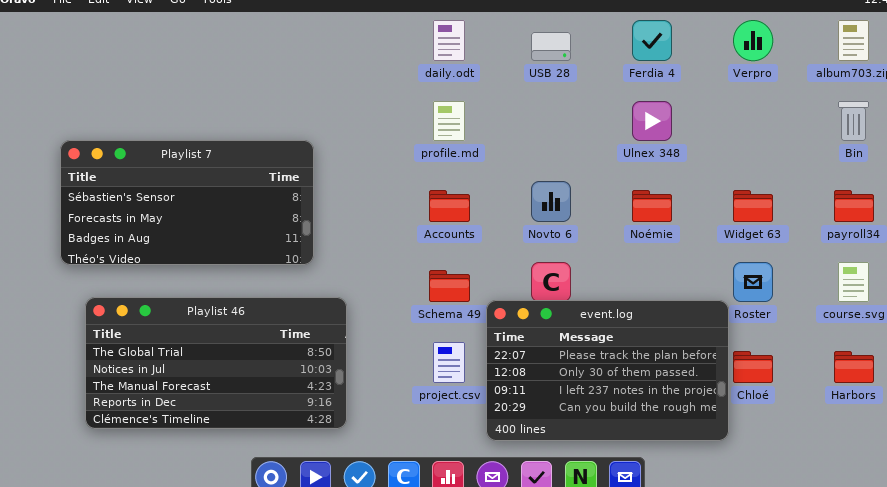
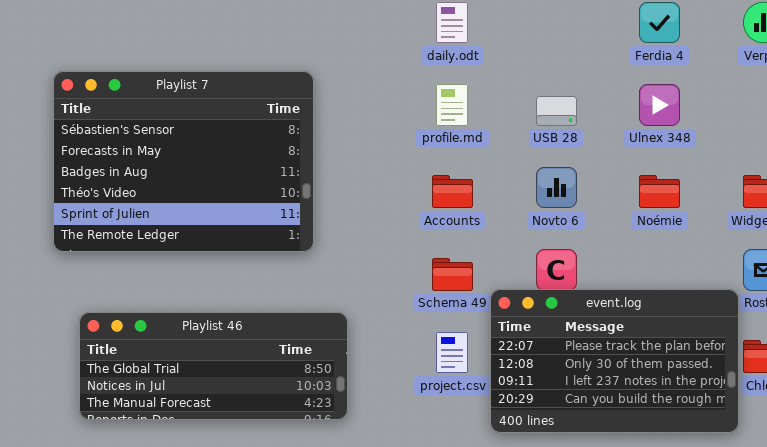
USB 28: [531,32,571,61] -> [536,96,577,126], moved
Playlist 7: [60,140,314,265] -> [53,71,314,252], resized
Playlist 46: [85,297,347,429] -> [79,312,348,420], resized

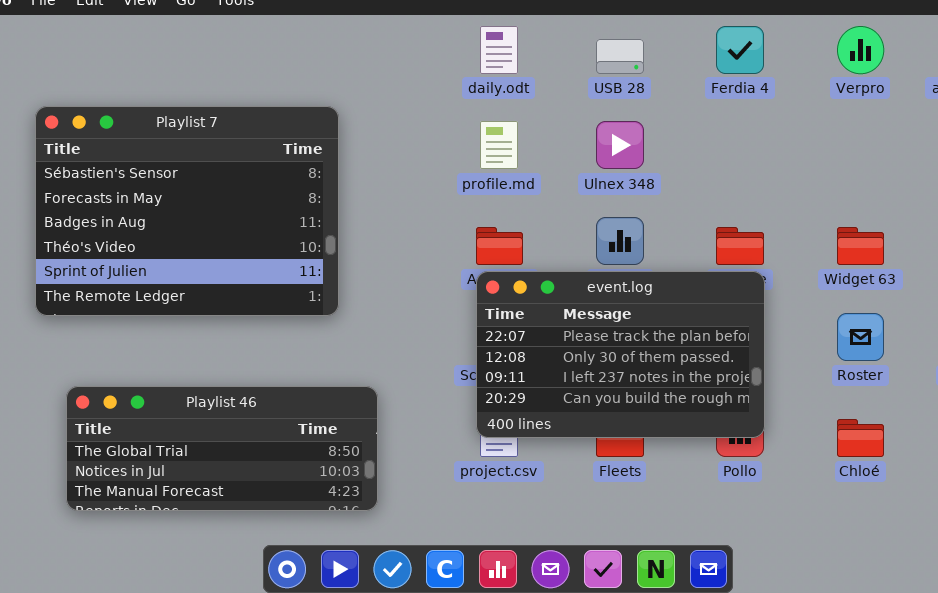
Ulnex 348: [639,84,680,126] -> [596,121,644,169], moved
USB 28: [536,96,577,126] -> [596,39,644,74], moved
event.log: [490,289,739,433] -> [476,271,765,438], moved

